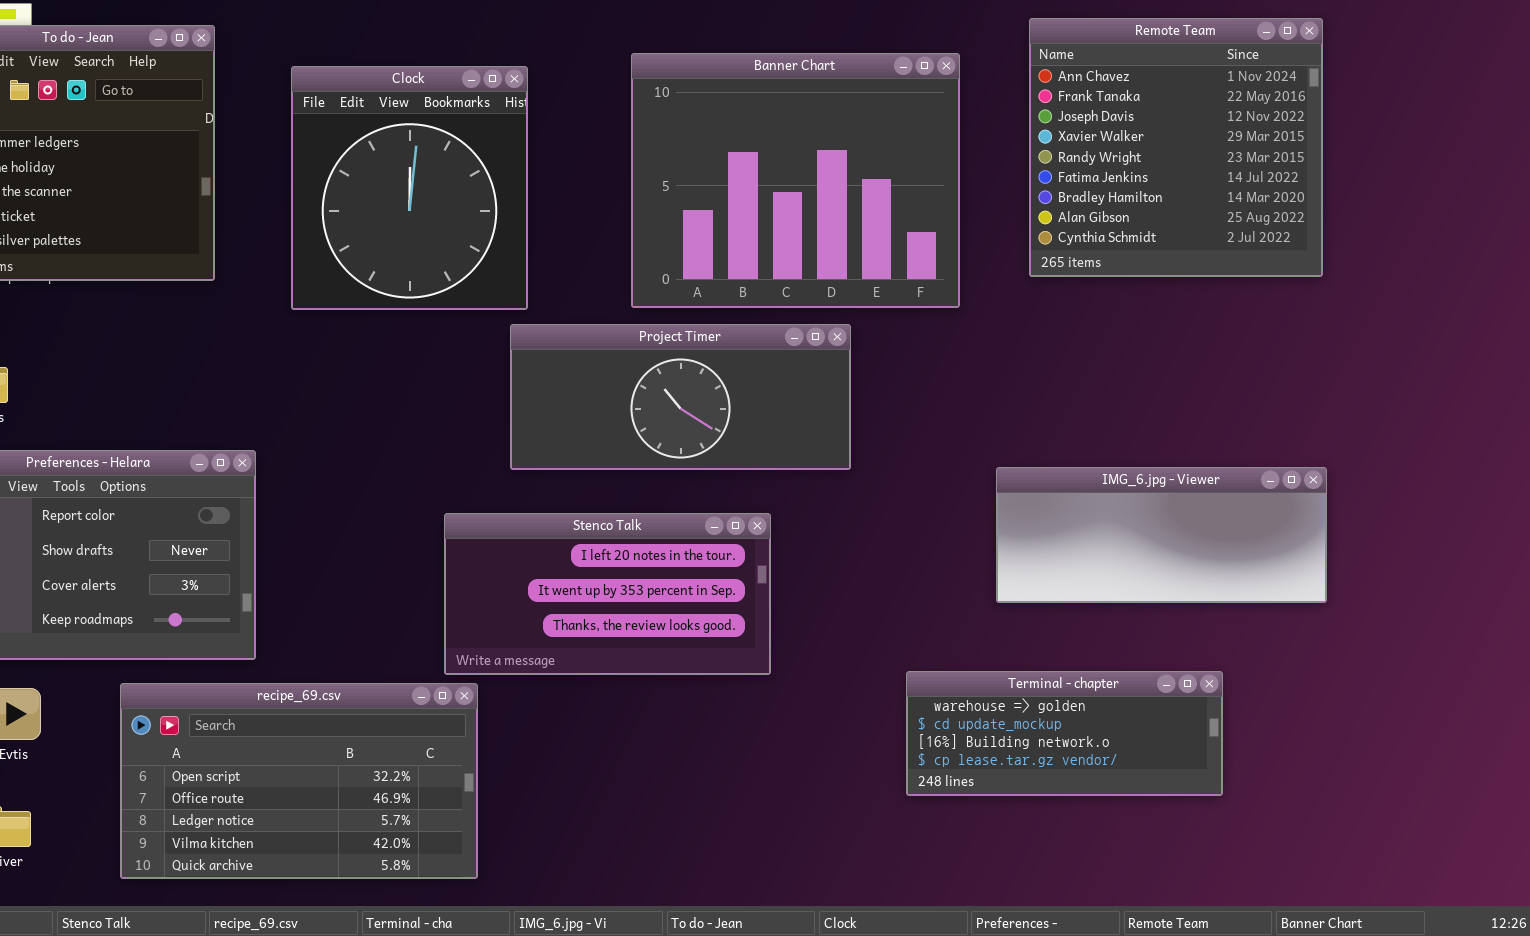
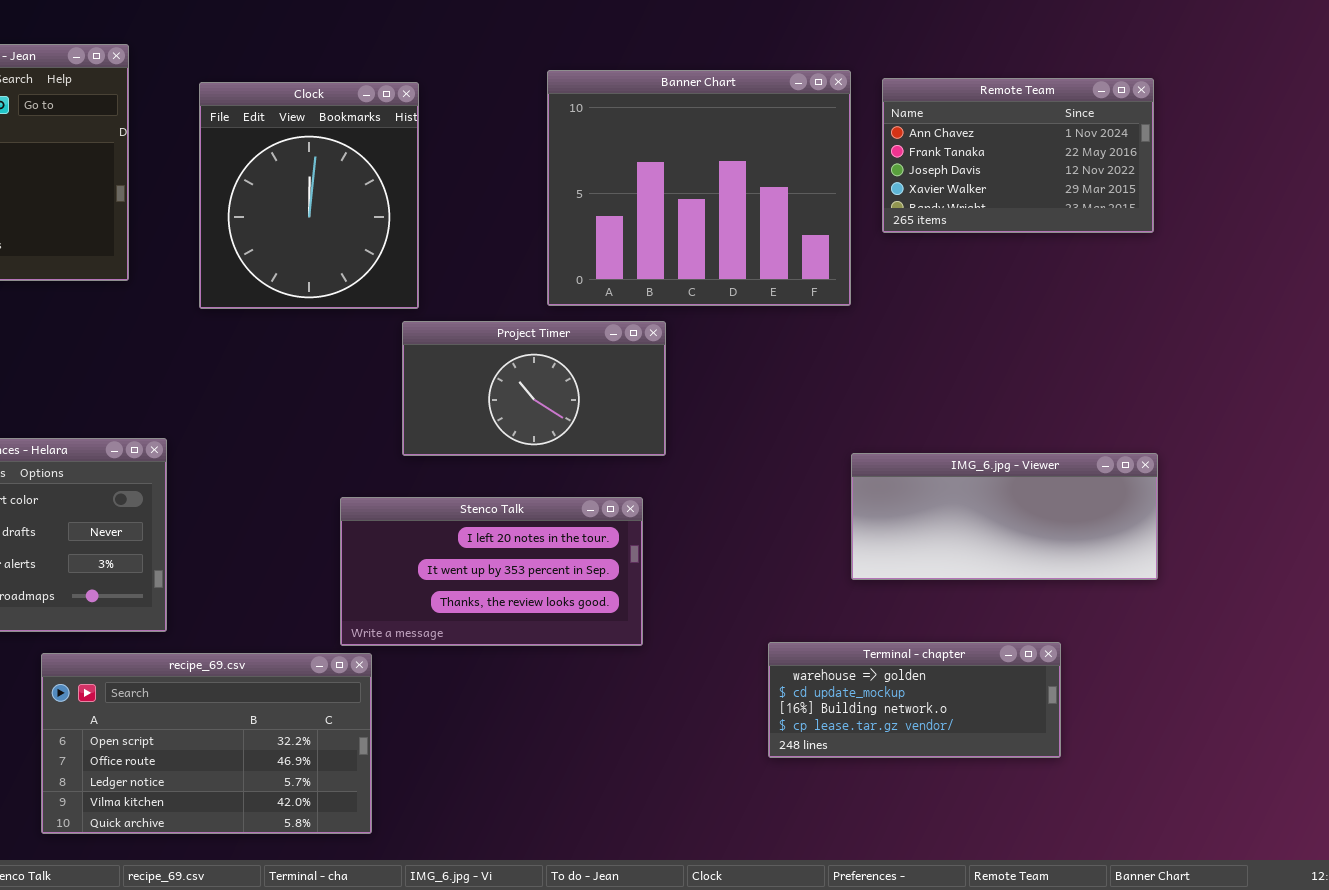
Remote Team: [1029,18,1323,277] -> [882,78,1154,233], moved, resized
Banner Chart: [631,53,960,308] -> [547,70,851,306], moved
Project Timer: [510,324,851,470] -> [402,321,666,456], resized

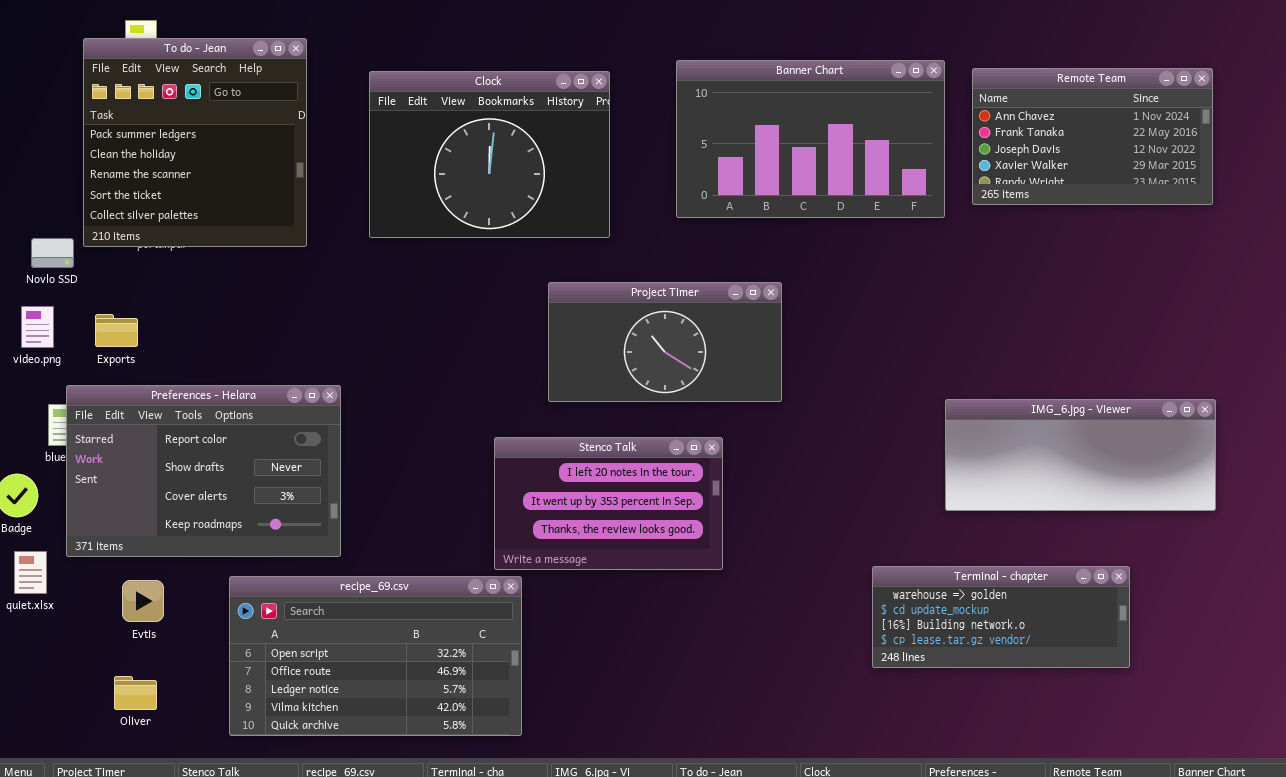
Banner Chart: [547,70,851,306] -> [676,60,945,218], resized
Clock: [199,82,419,309] -> [369,71,610,238], resized
Stenco Talk: [340,497,643,646] -> [494,437,723,570], resized

